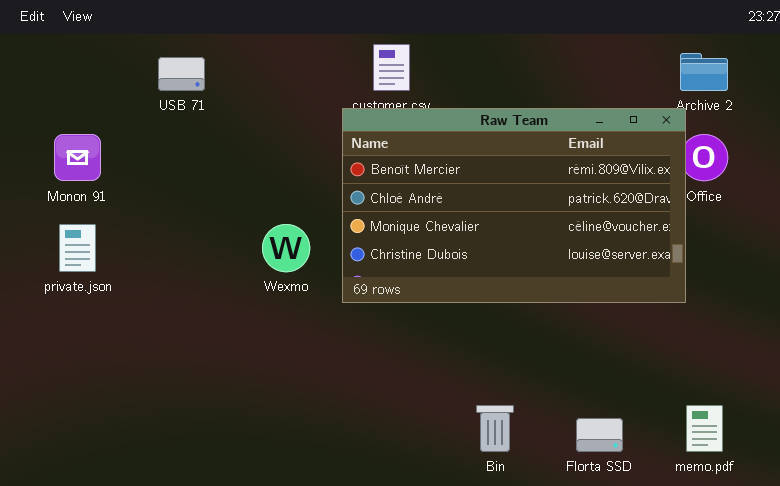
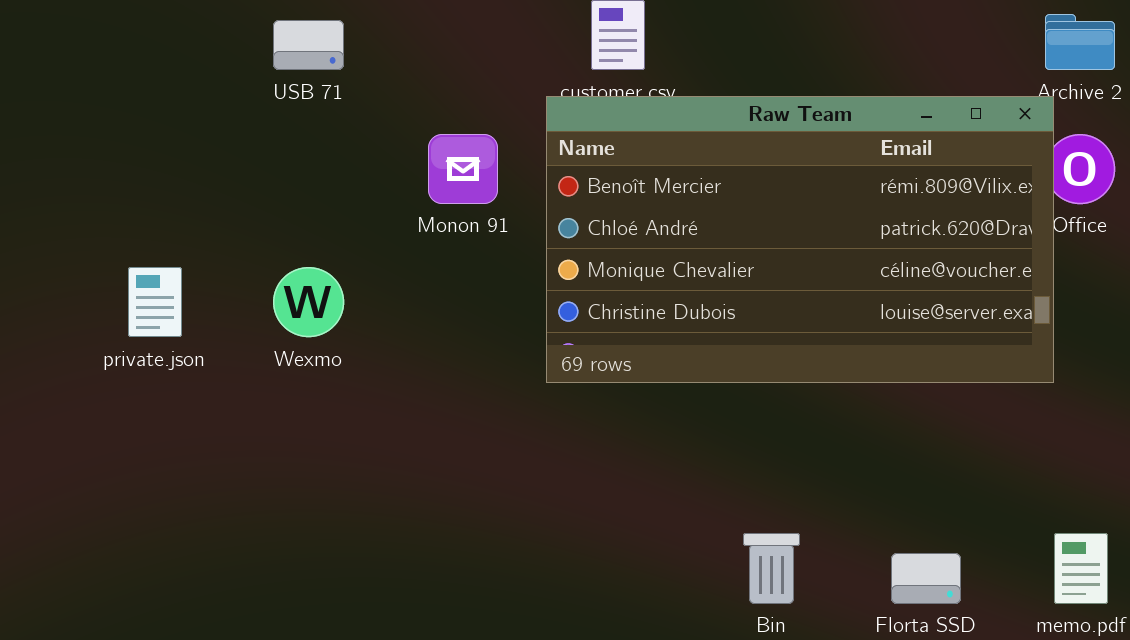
Monon 91: [54,134,101,181] -> [428,134,498,204], moved
Wexmo: [262,224,310,272] -> [273,267,344,337], moved

